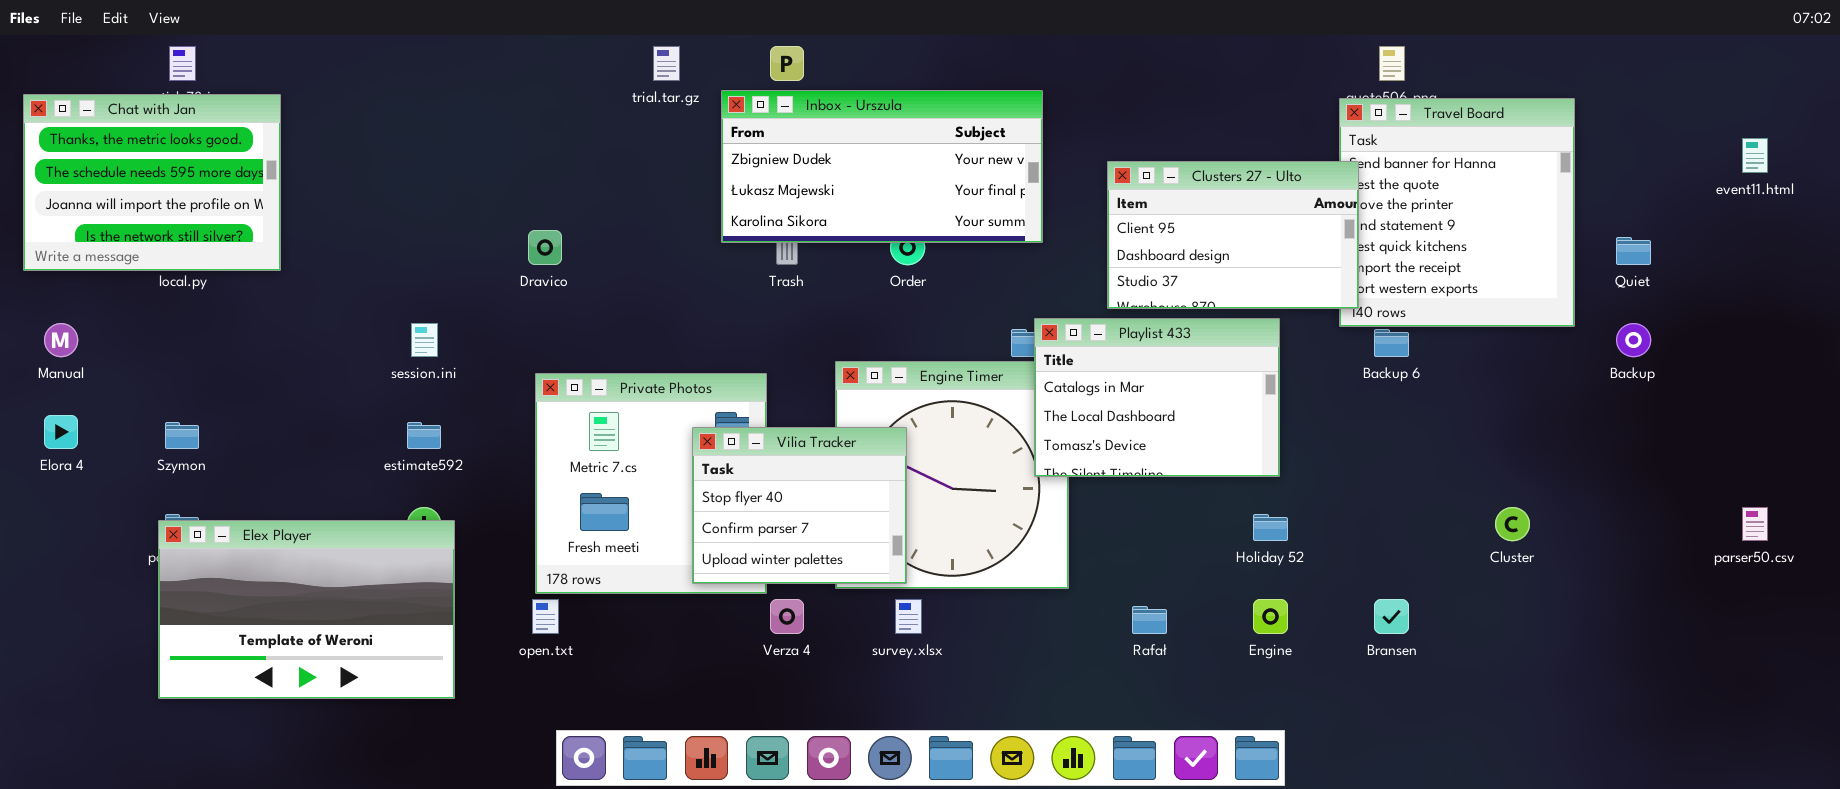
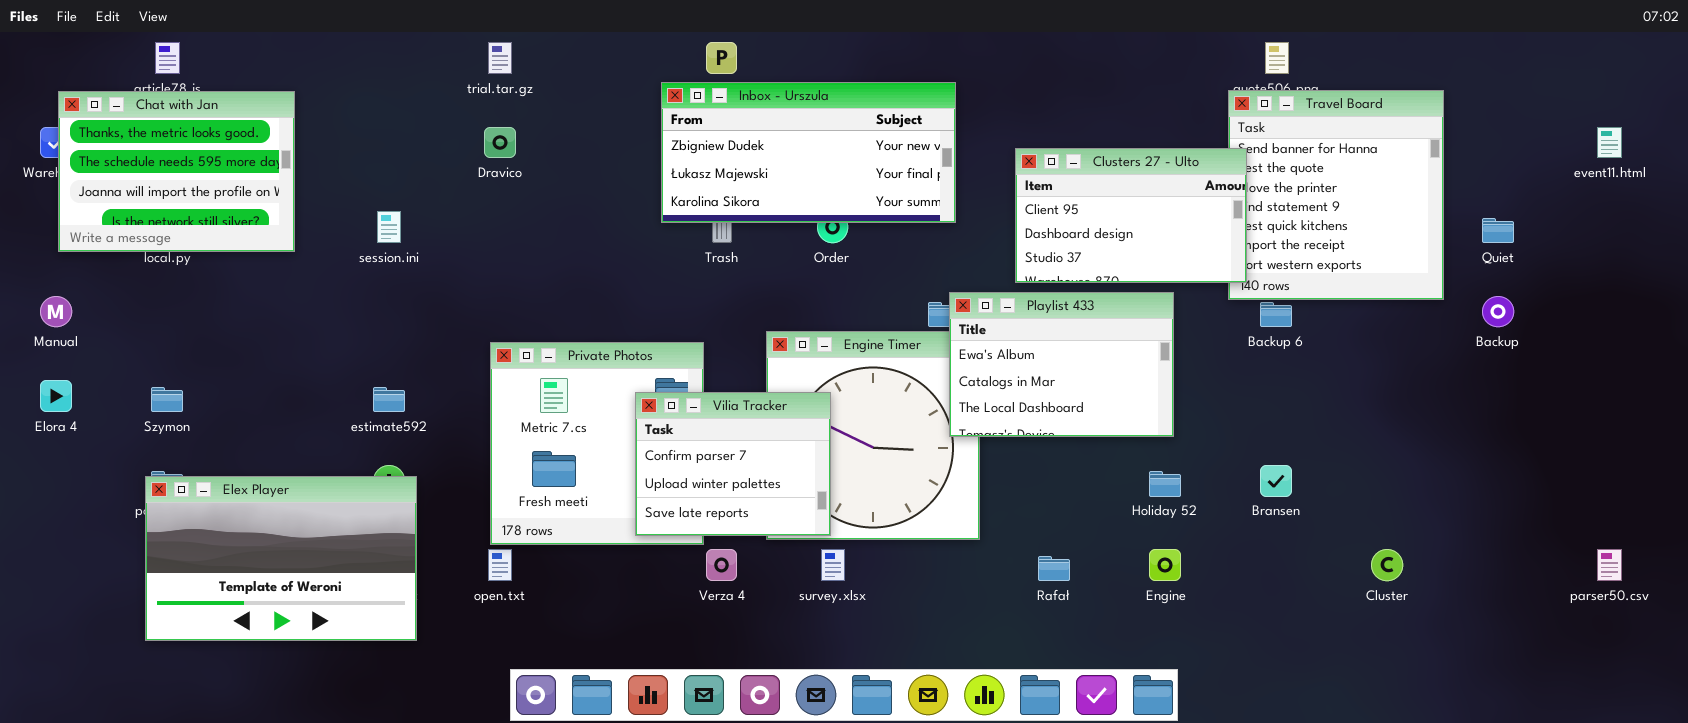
trial.tar.gz: [653,46,680,81] -> [488,42,512,74], moved
Chat with Jan: [23,94,281,271] -> [58,91,295,252], moved
Dravico: [528,230,562,265] -> [484,127,516,158], moved
Playlist 433: [1034,318,1280,477] -> [949,292,1174,437], scrolled up 1 row
session.ini: [411,323,438,357] -> [377,211,401,243], moved
Vilia Tracker: [692,427,907,584] -> [635,392,831,536], scrolled down 1 row
Cluster: [1495,507,1530,541] -> [1371,549,1403,581], moved
parser50.csv: [1742,507,1768,541] -> [1597,549,1622,581], moved
Bransen: [1374,599,1409,634] -> [1260,465,1292,497], moved

